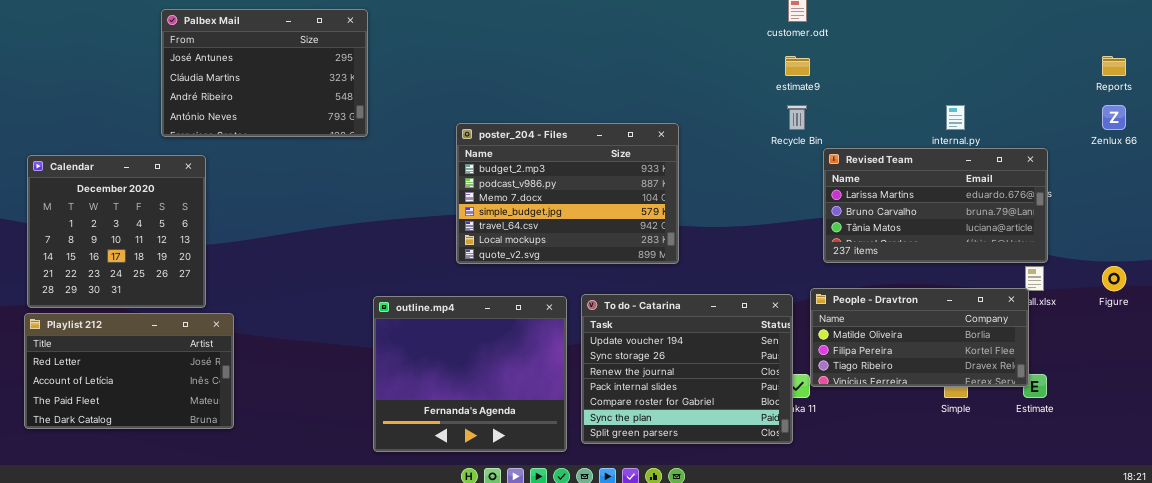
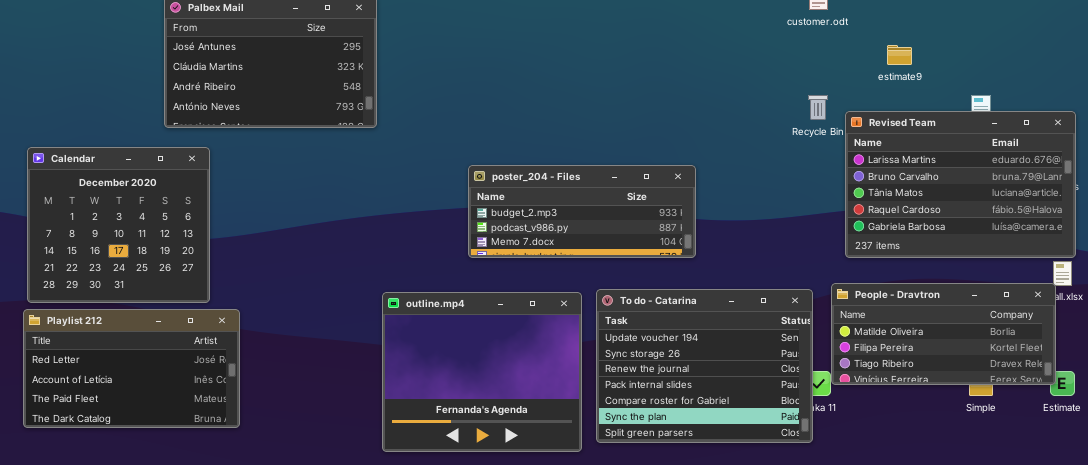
estimate9: [785,56,810,76] -> [887,45,912,65], moved
poster_204 - Files: [456,123,679,264] -> [468,165,696,258], resized
Revised Team: [823,148,1048,263] -> [845,111,1076,258], resized

